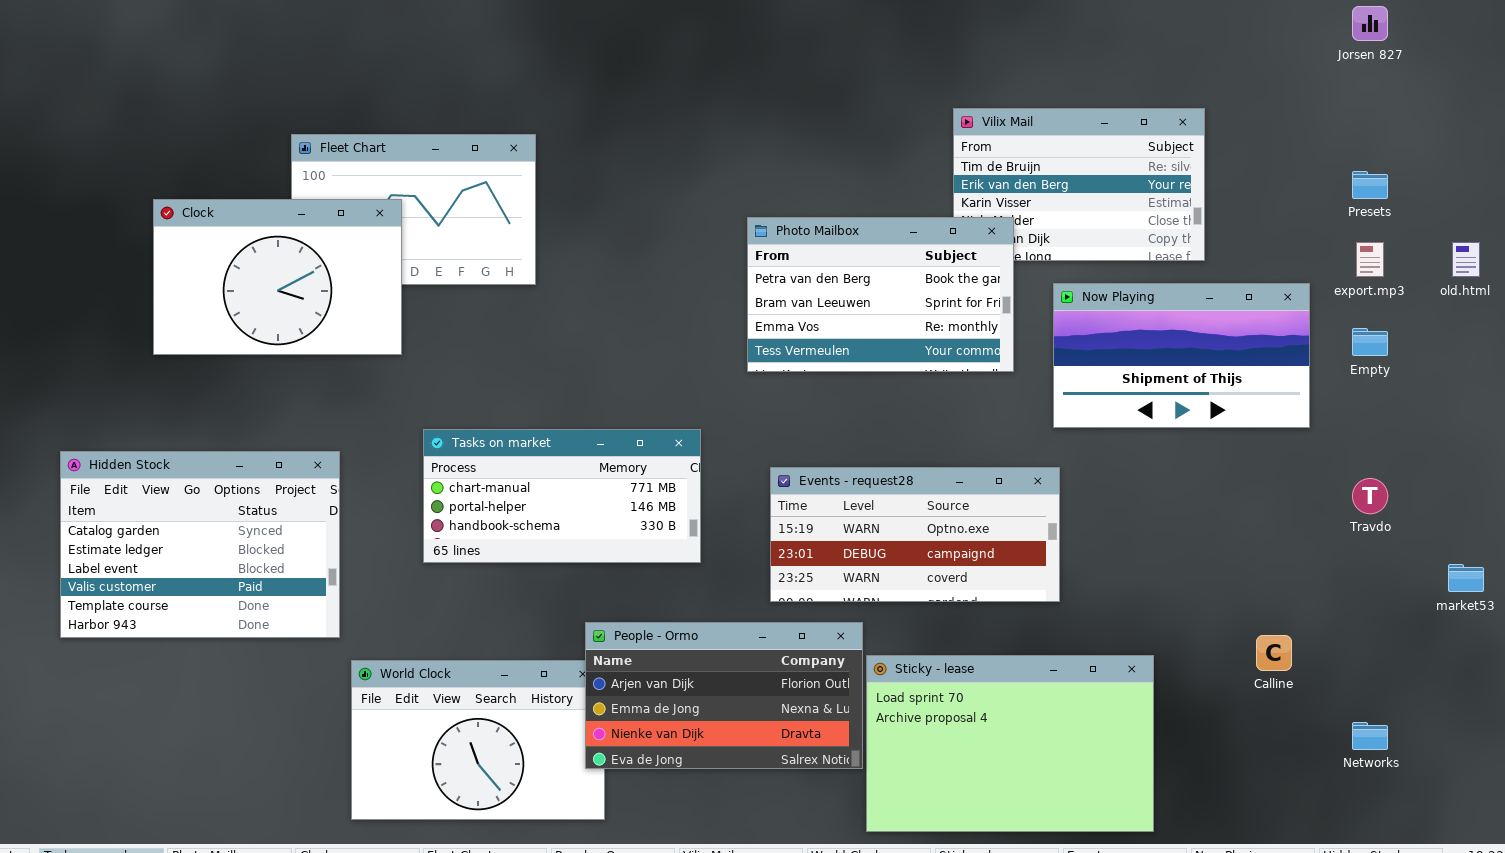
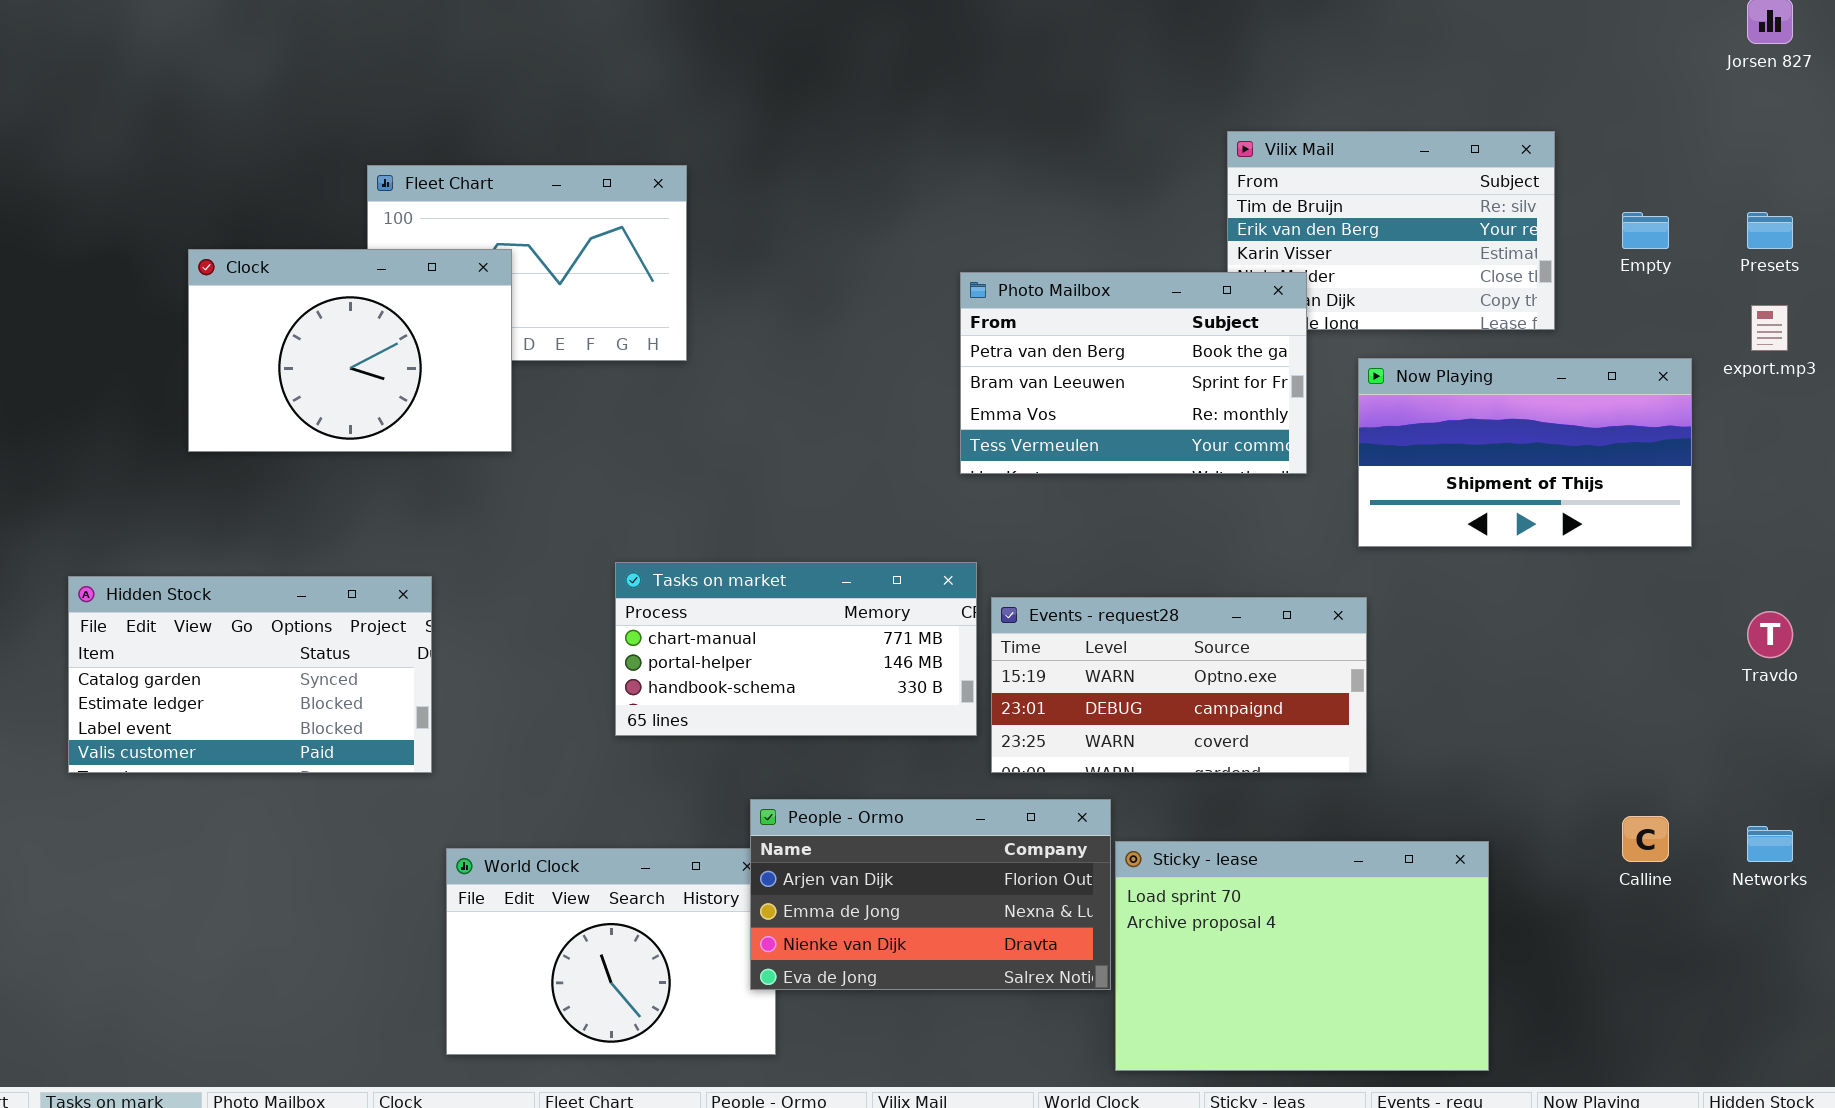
Empty: [1352,328,1388,356] -> [1622,212,1669,249], moved
Tasks on market: [423,429,701,563] -> [615,562,977,736], moved
Hidden Stock: [60,451,340,638] -> [68,576,432,773], resized
Networks: [1352,722,1388,750] -> [1747,826,1793,862], moved

